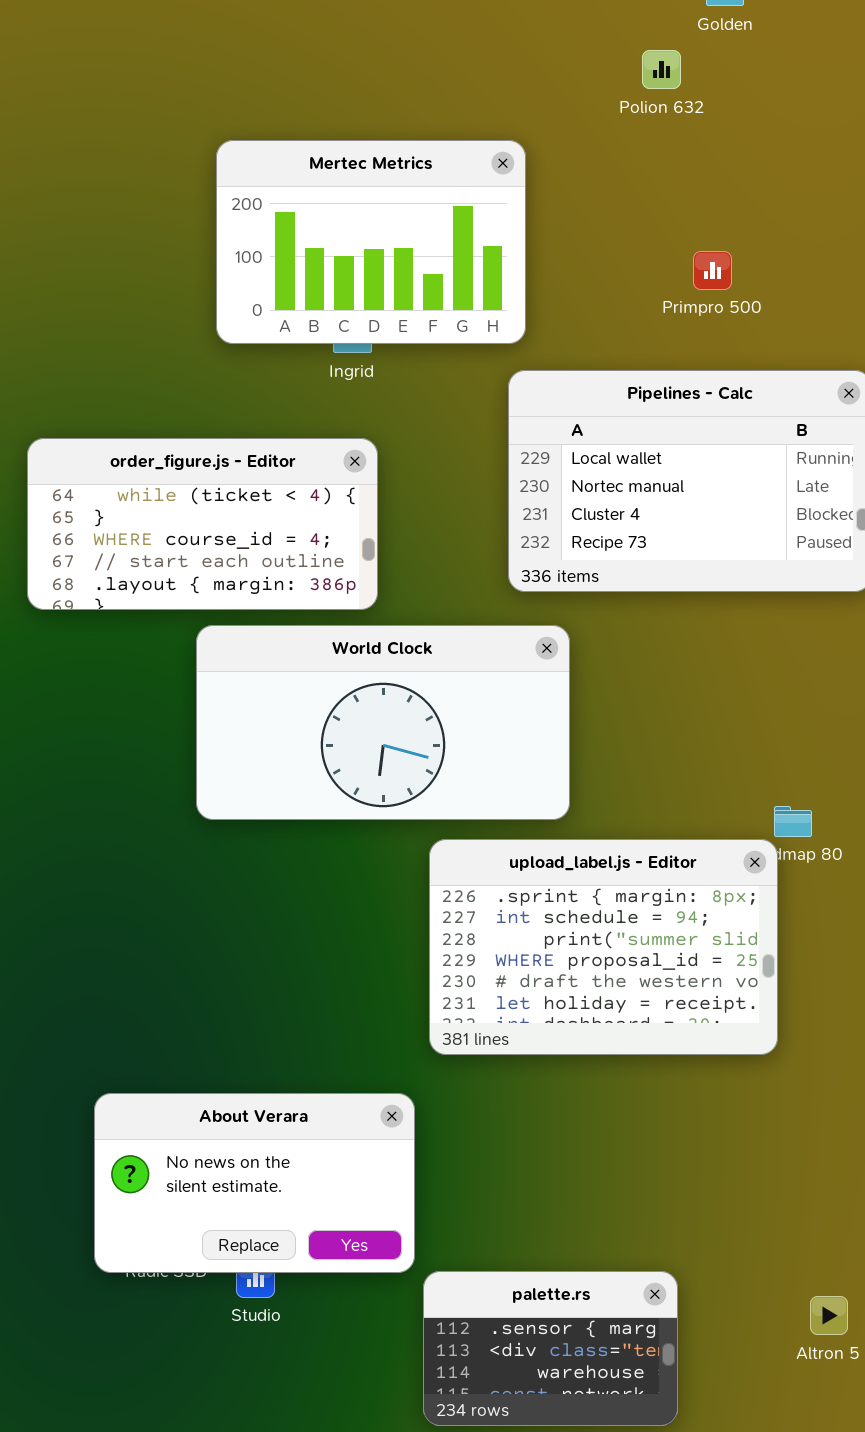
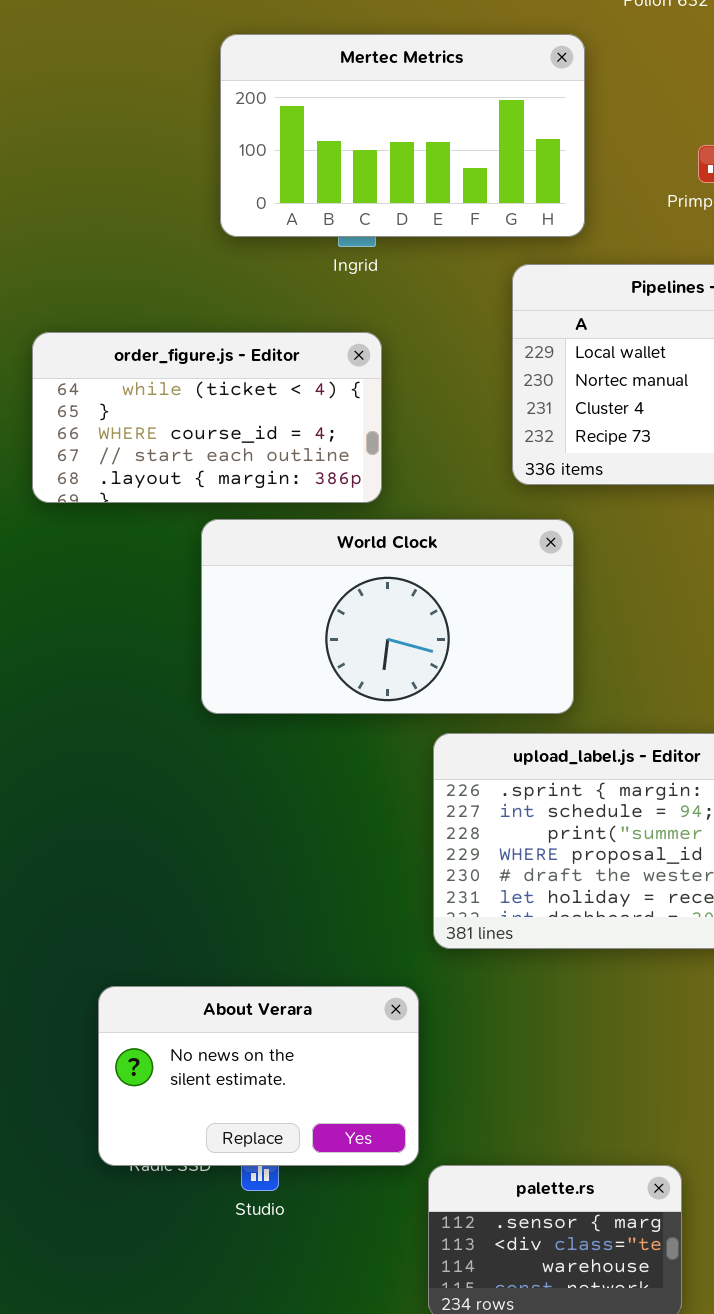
Mertec Metrics: [216,140,526,344] -> [220,34,585,237], resized

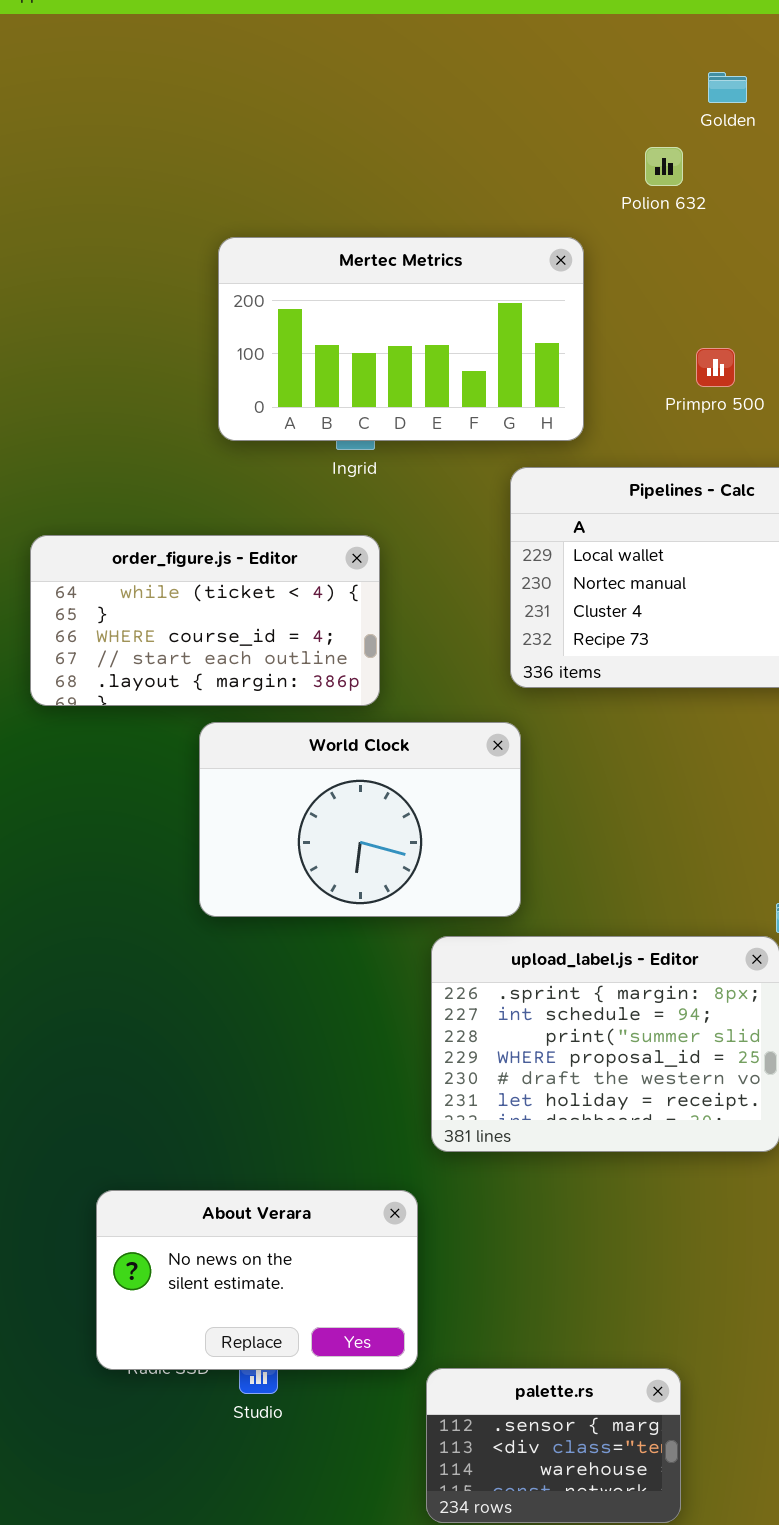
World Clock: [201,519,574,714] -> [199,722,521,917], resized

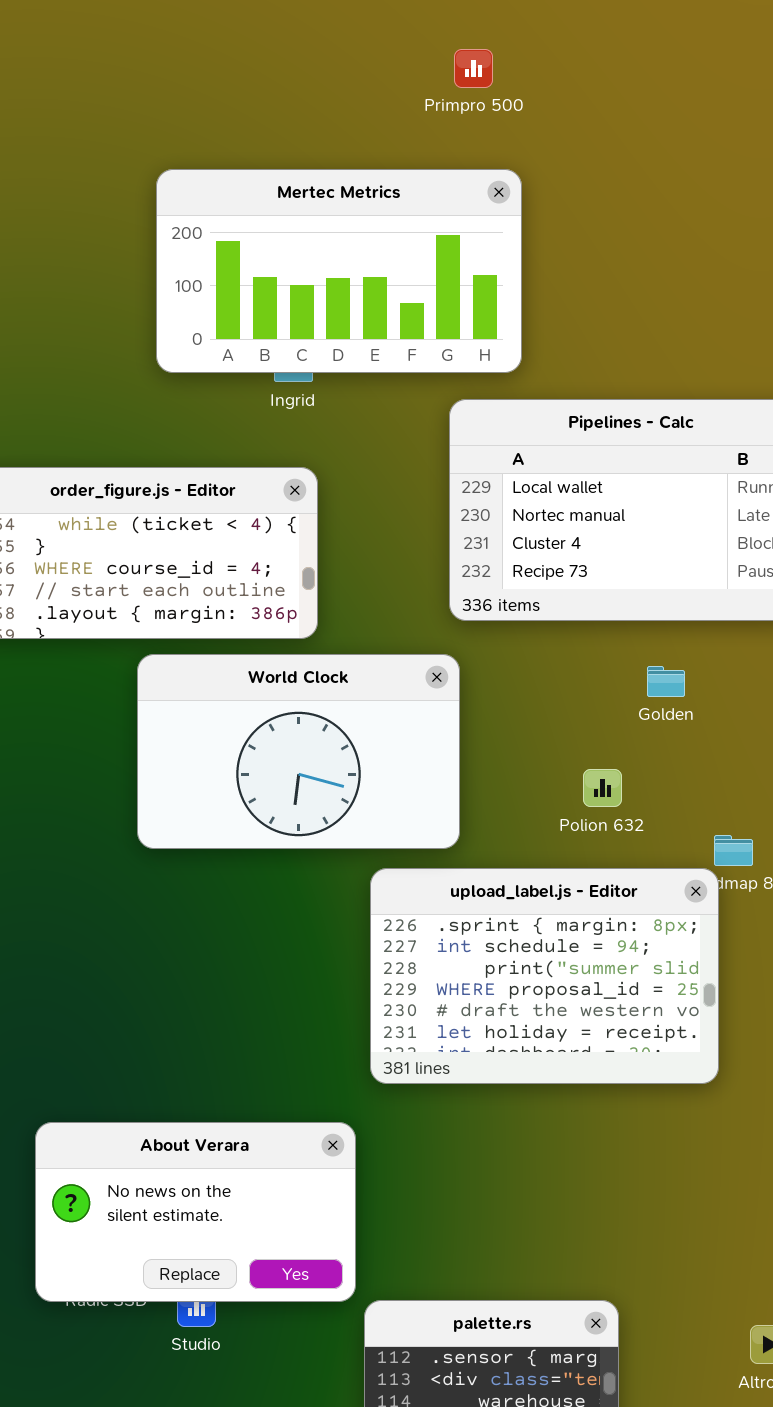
Golden: [708,72,747,103] -> [647,666,685,697], moved
Polion 632: [645,147,683,186] -> [583,769,622,807], moved
Primpro 500: [696,348,735,387] -> [454,49,493,88], moved

